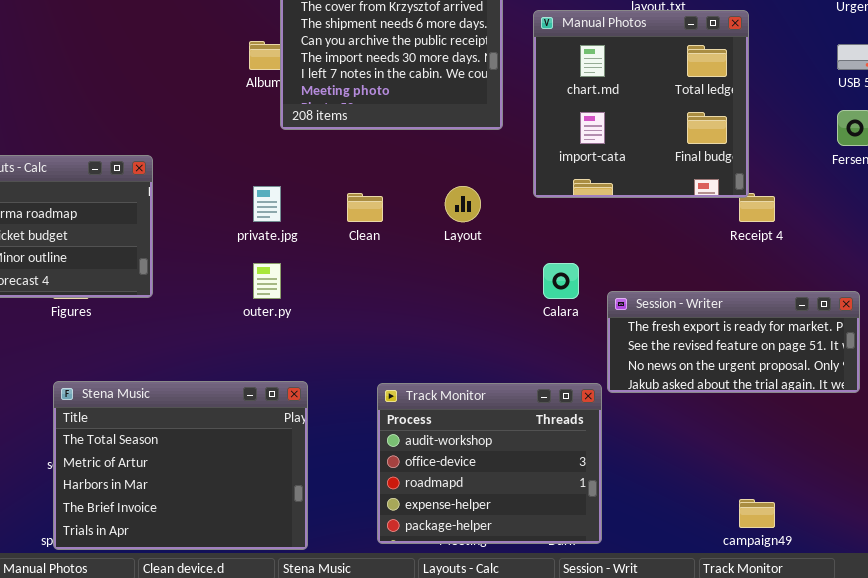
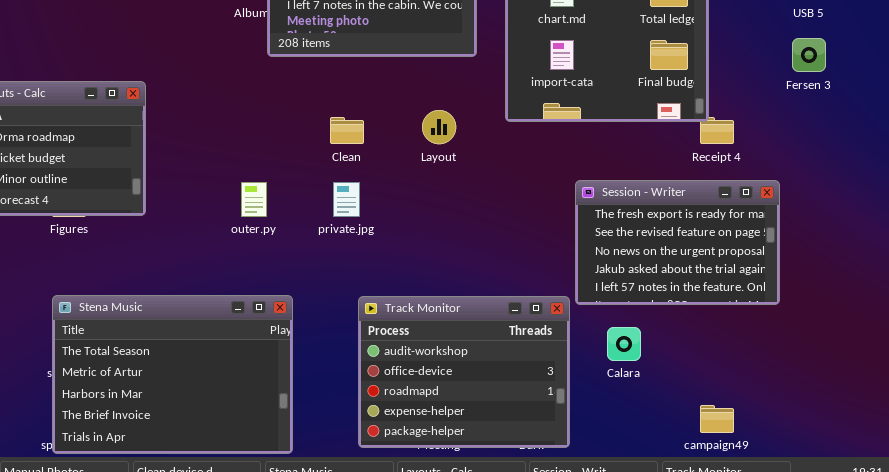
private.jpg: [253,186,281,222] -> [333,182,360,217], moved
Calara: [543,263,579,299] -> [607,327,641,361], moved
Session - Writer: [607,291,860,393] -> [575,180,780,305], resized

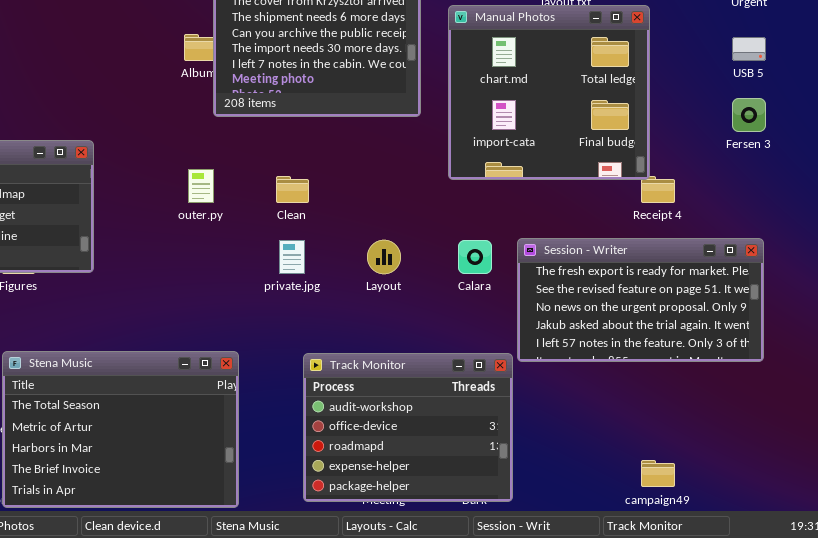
Layout: [422,110,456,144] -> [367,240,401,274], moved
Session - Writer: [575,180,780,305] -> [517,238,764,362], resized
outer.py: [241,182,267,217] -> [188,169,214,203], moved
Calara: [607,327,641,361] -> [458,240,492,274], moved

